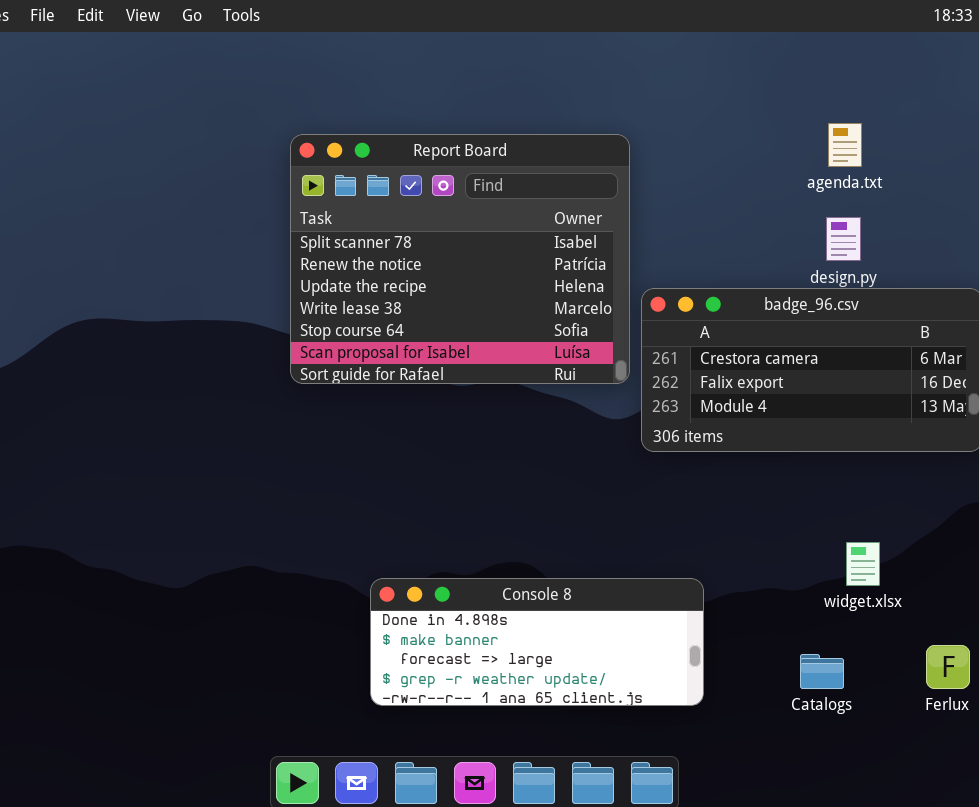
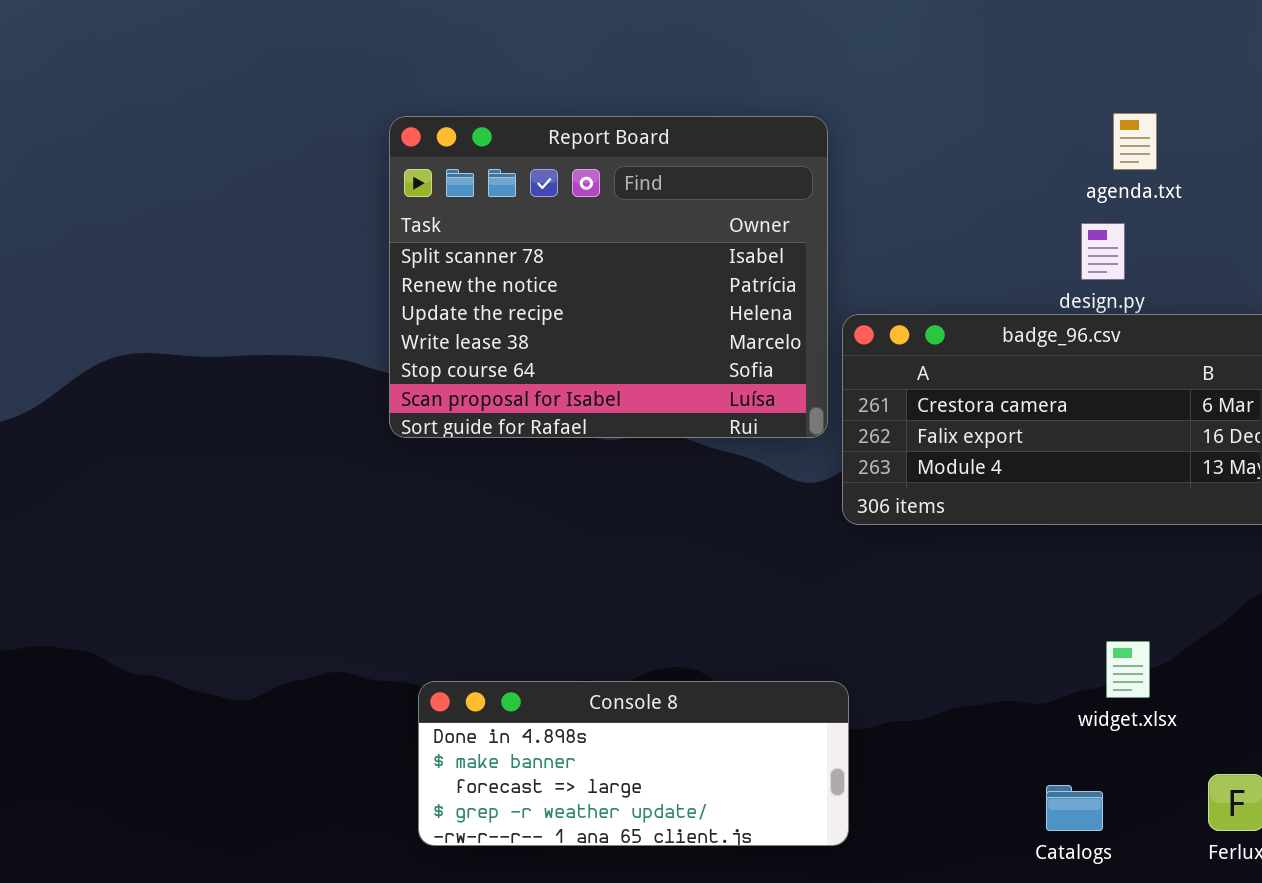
agenda.txt: [828,123,862,167] -> [1113,113,1157,170], moved
Console 8: [370,578,704,706] -> [418,681,849,846], moved

